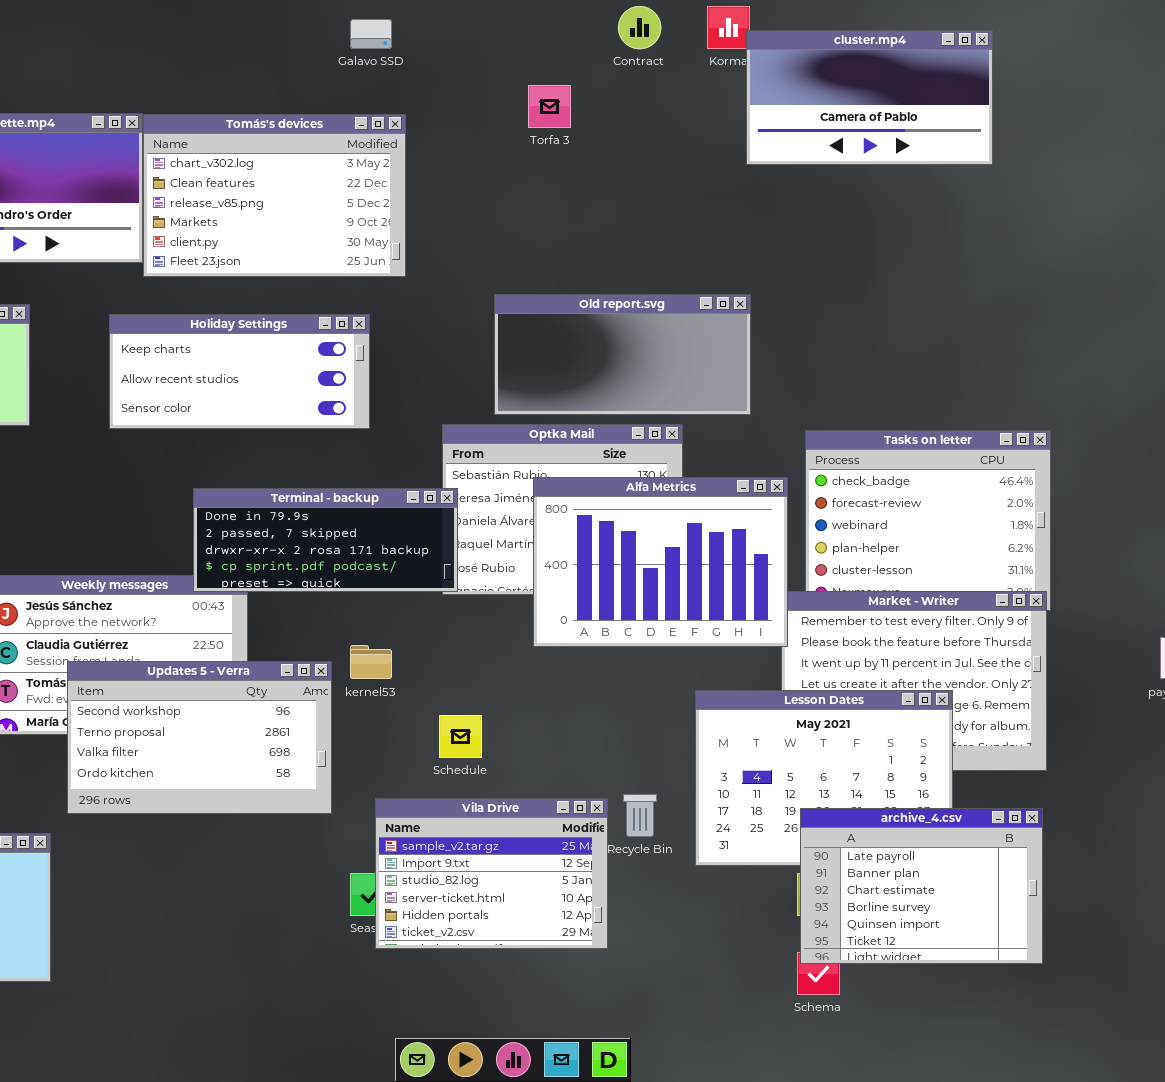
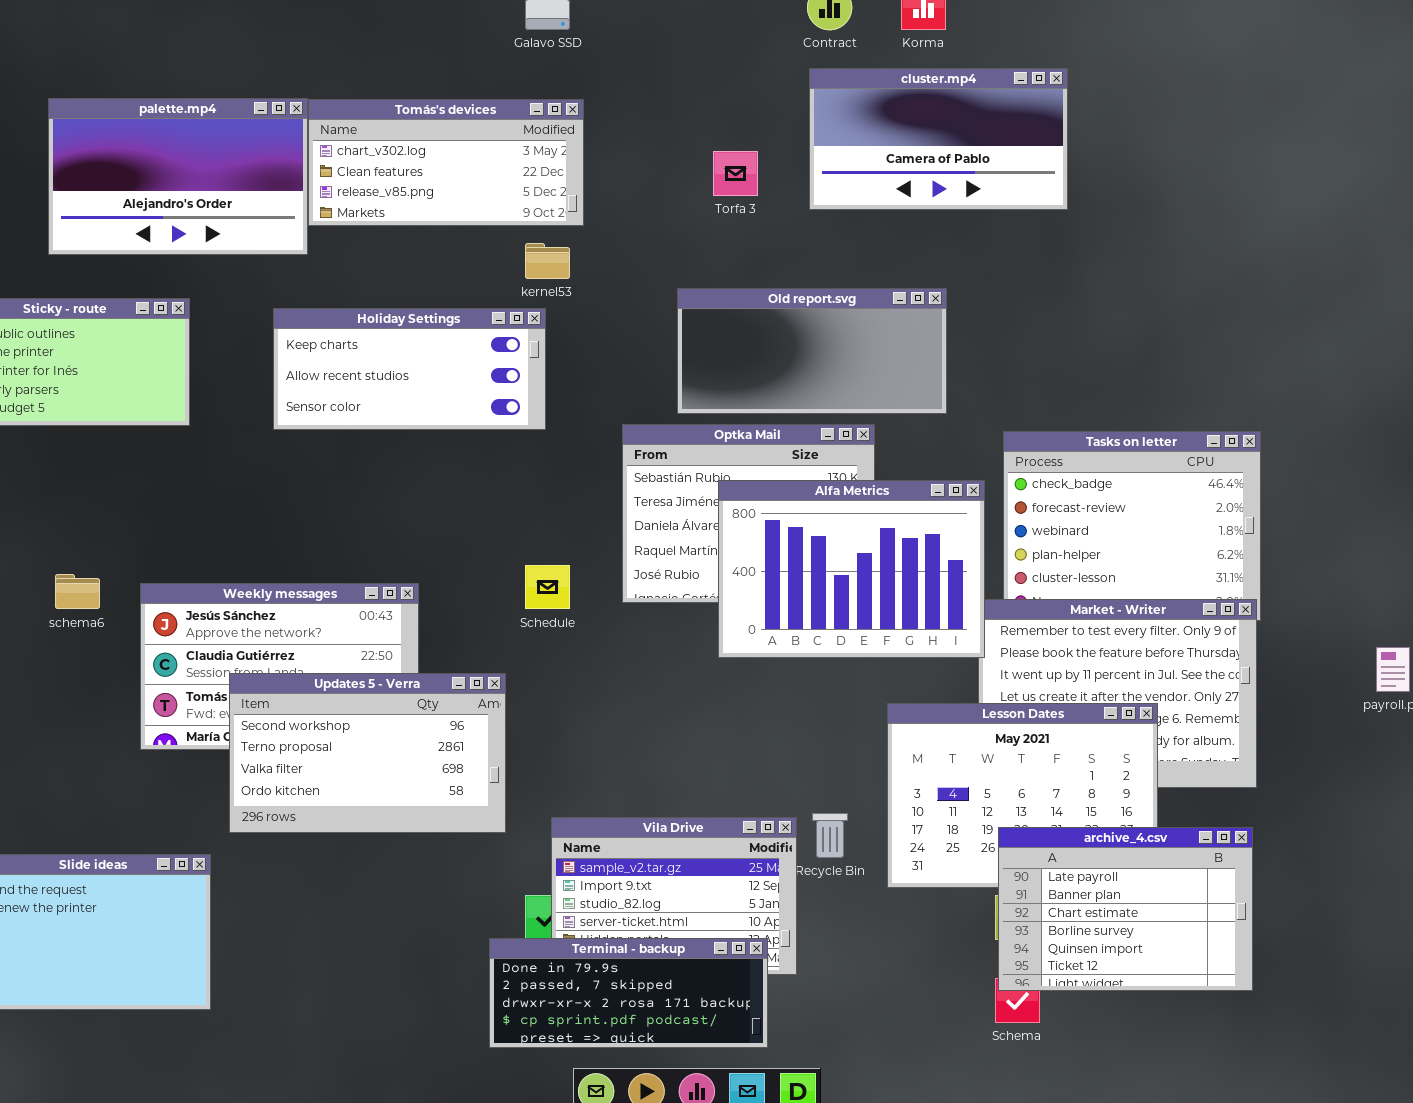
cluster.mp4: [746,30,993,165] -> [809,68,1068,210], moved
Torfa 3: [528,85,571,128] -> [713,151,758,196], moved
Tomás's devices: [143,114,406,277] -> [308,99,584,226], resized
Terminal - backup: [193,488,458,592] -> [489,938,768,1048], moved
kernel53: [350,645,392,679] -> [525,243,570,279], moved
Schedule: [439,715,482,758] -> [525,565,570,609], moved

